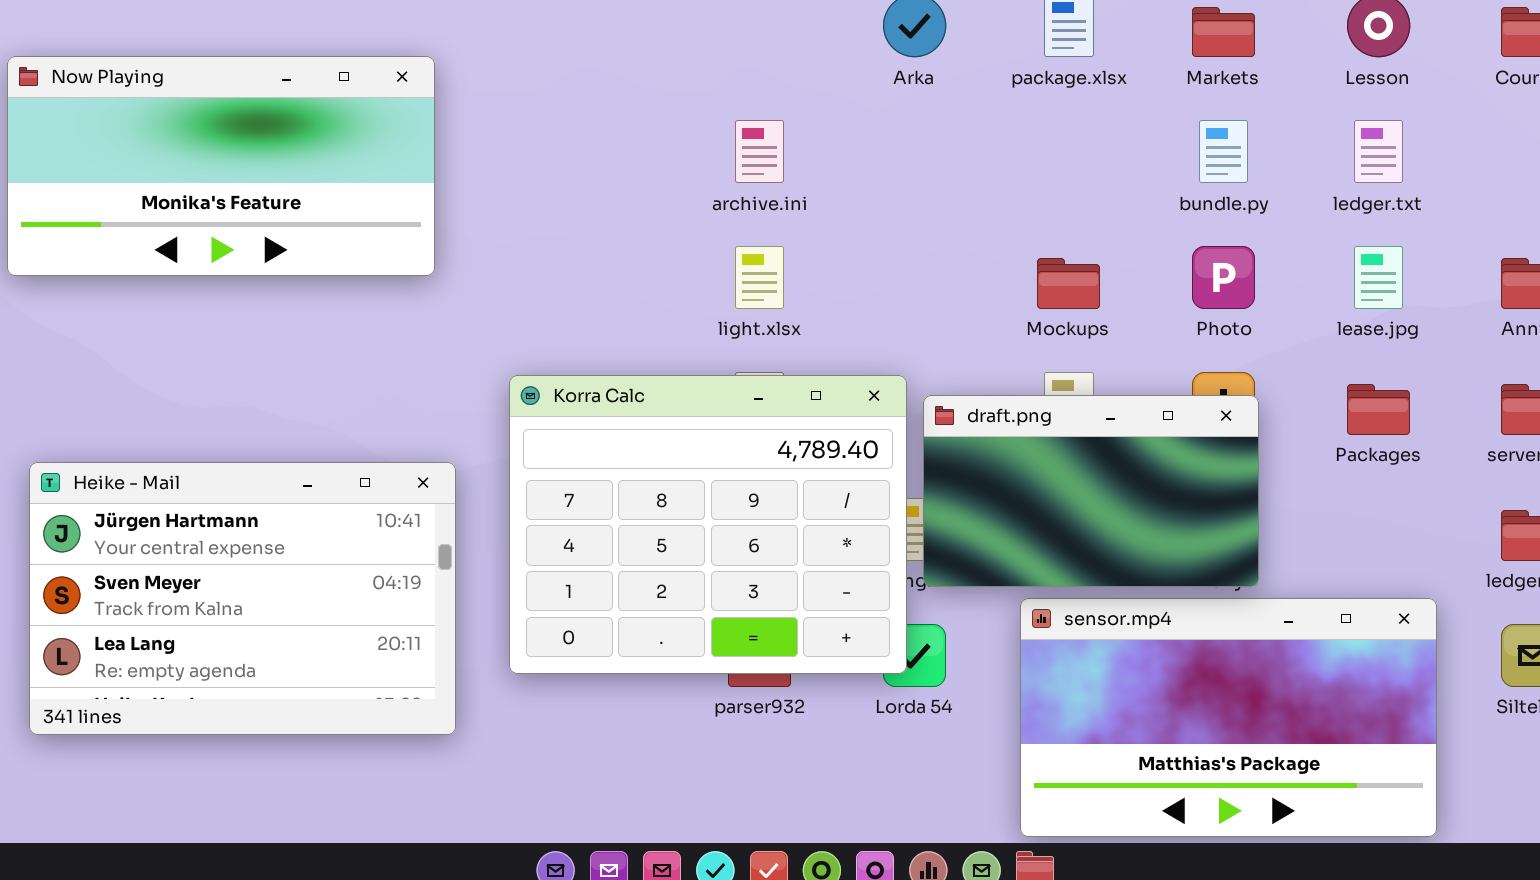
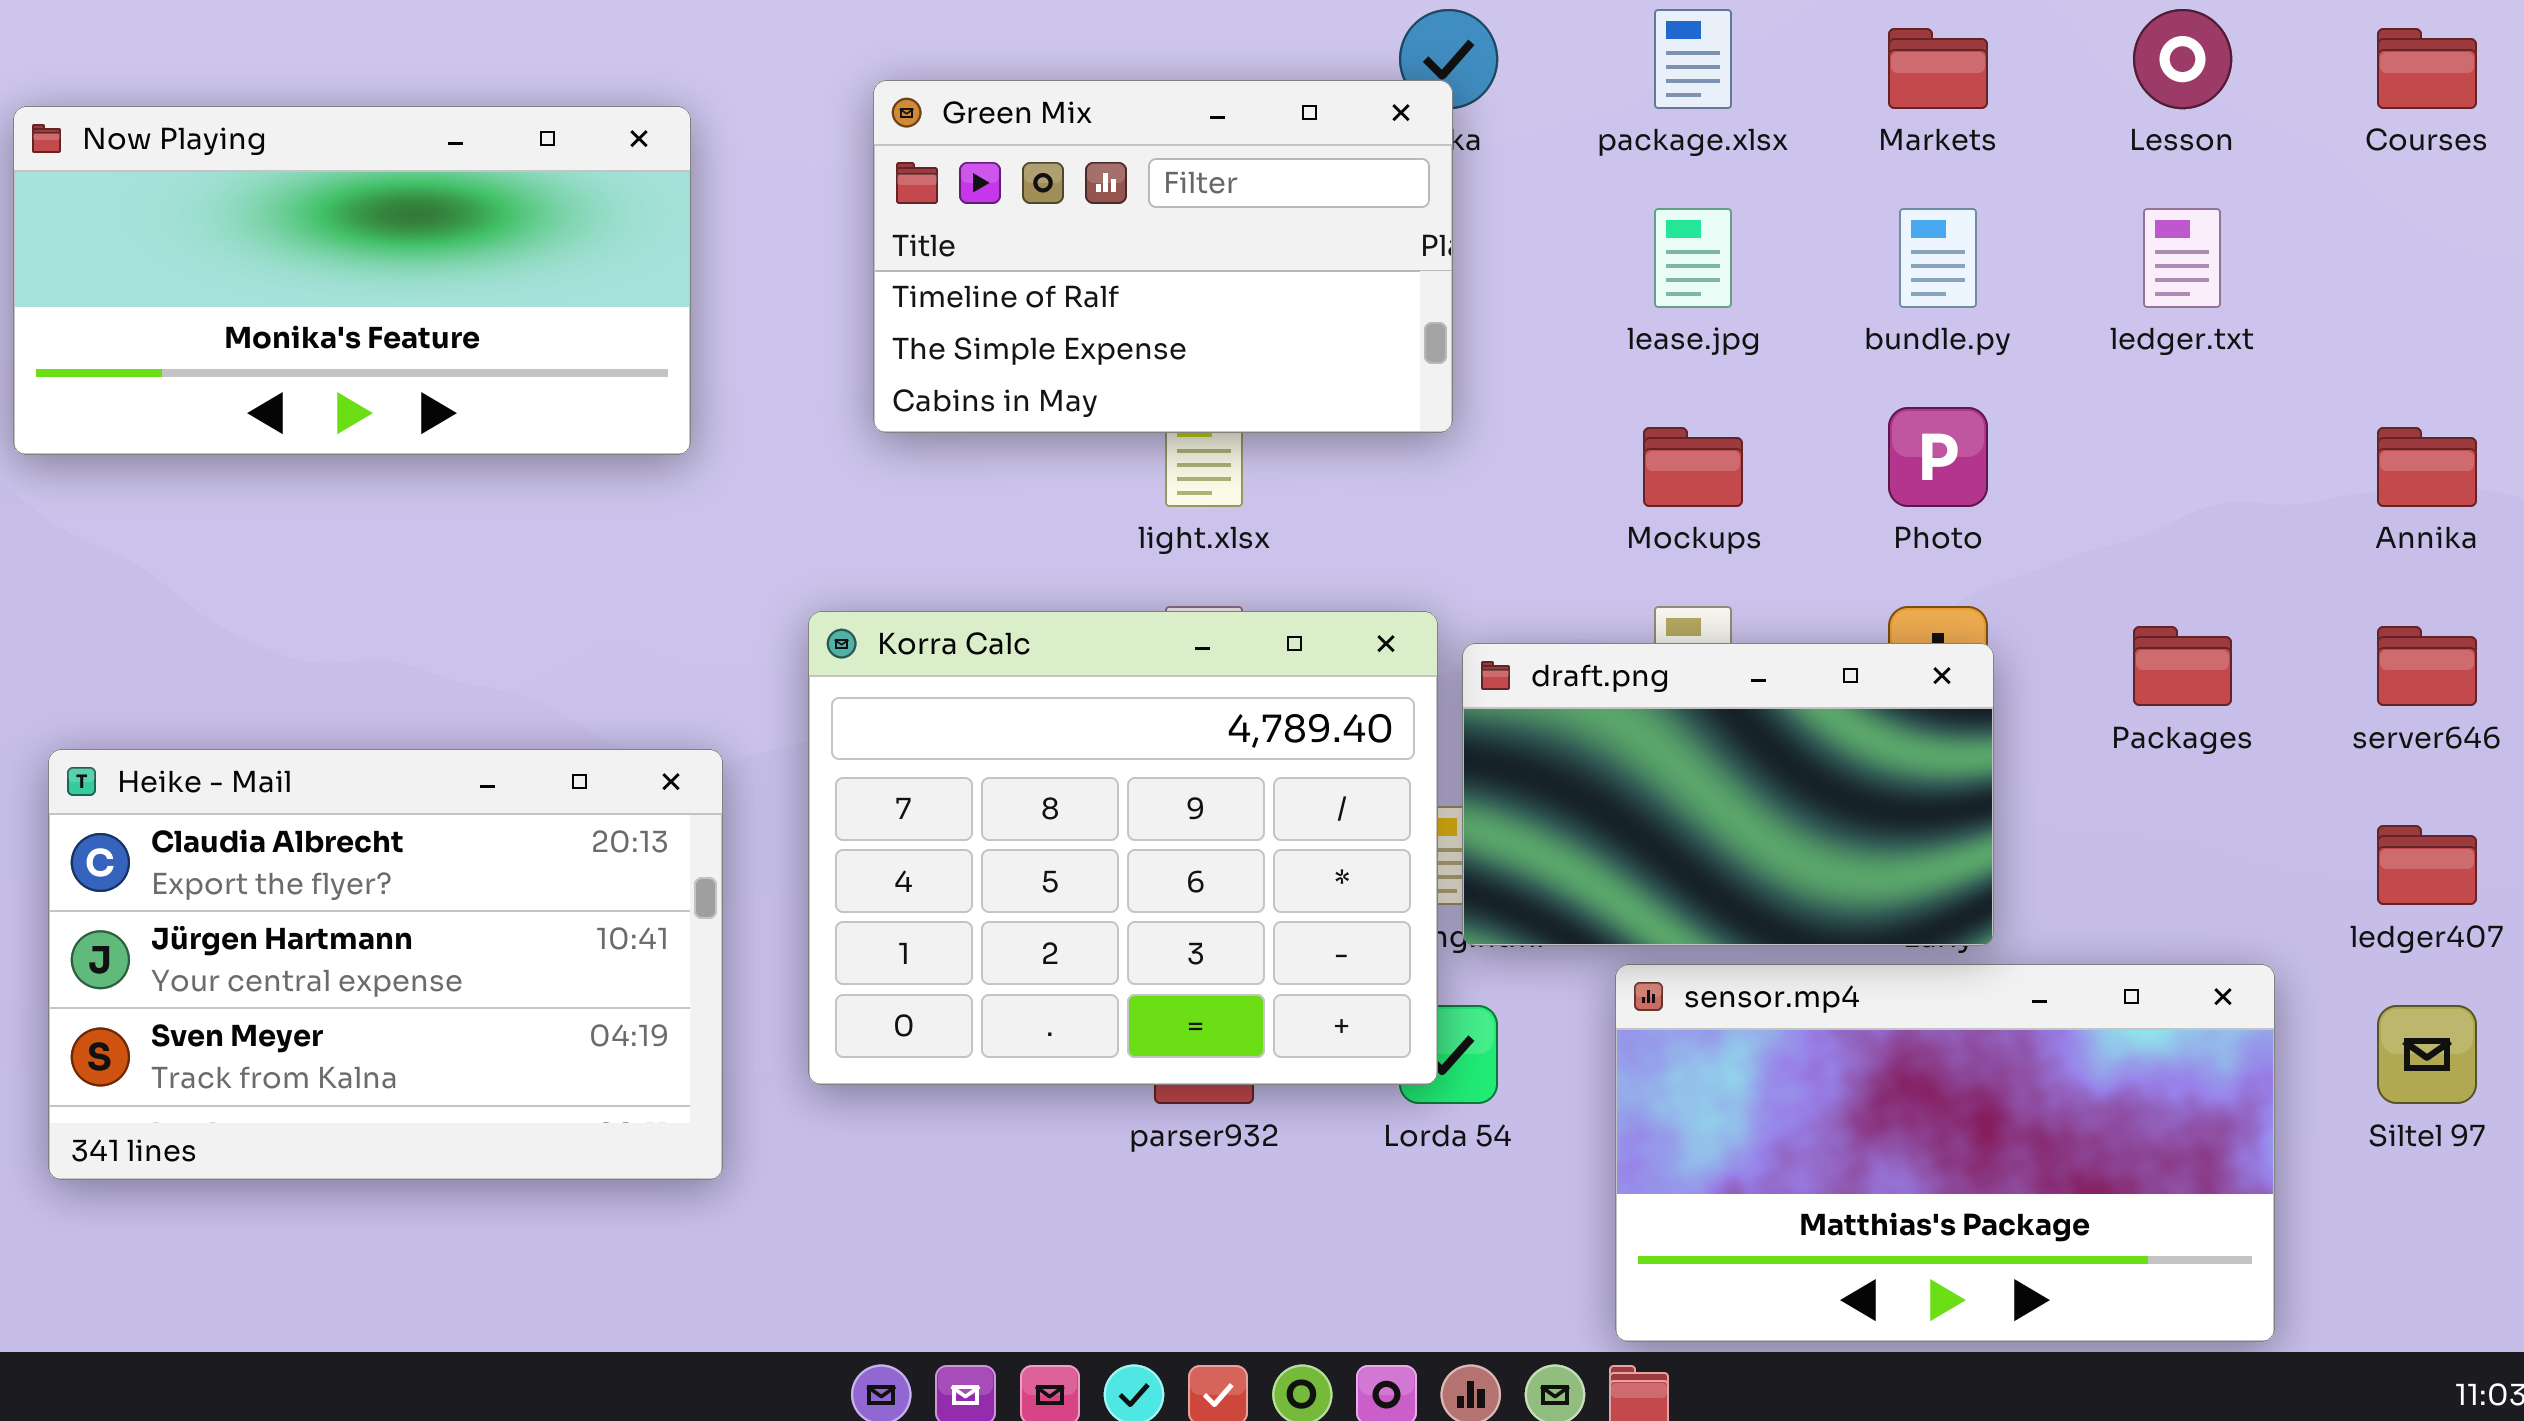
Green Mix: none -> [873,80,1453,433], opened
lease.jpg: [1354,246,1403,309] -> [1654,208,1732,308], moved
Heike - Mail: [29,462,456,735] -> [48,749,723,1180], scrolled up 1 row

